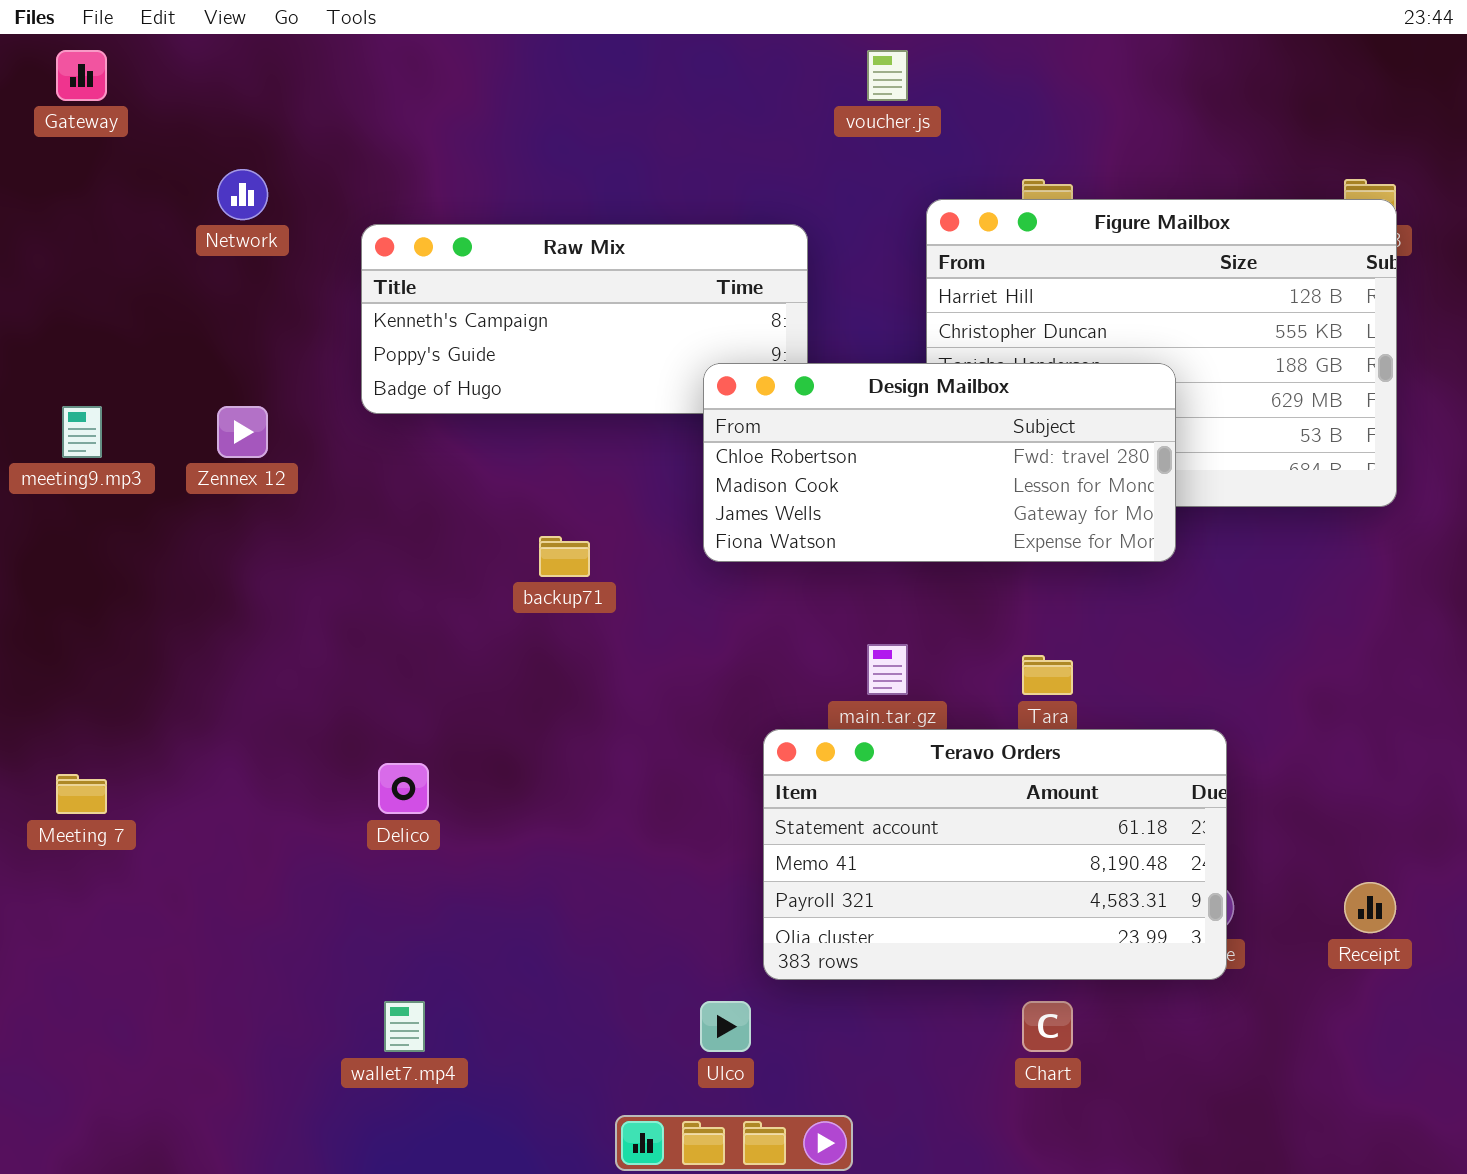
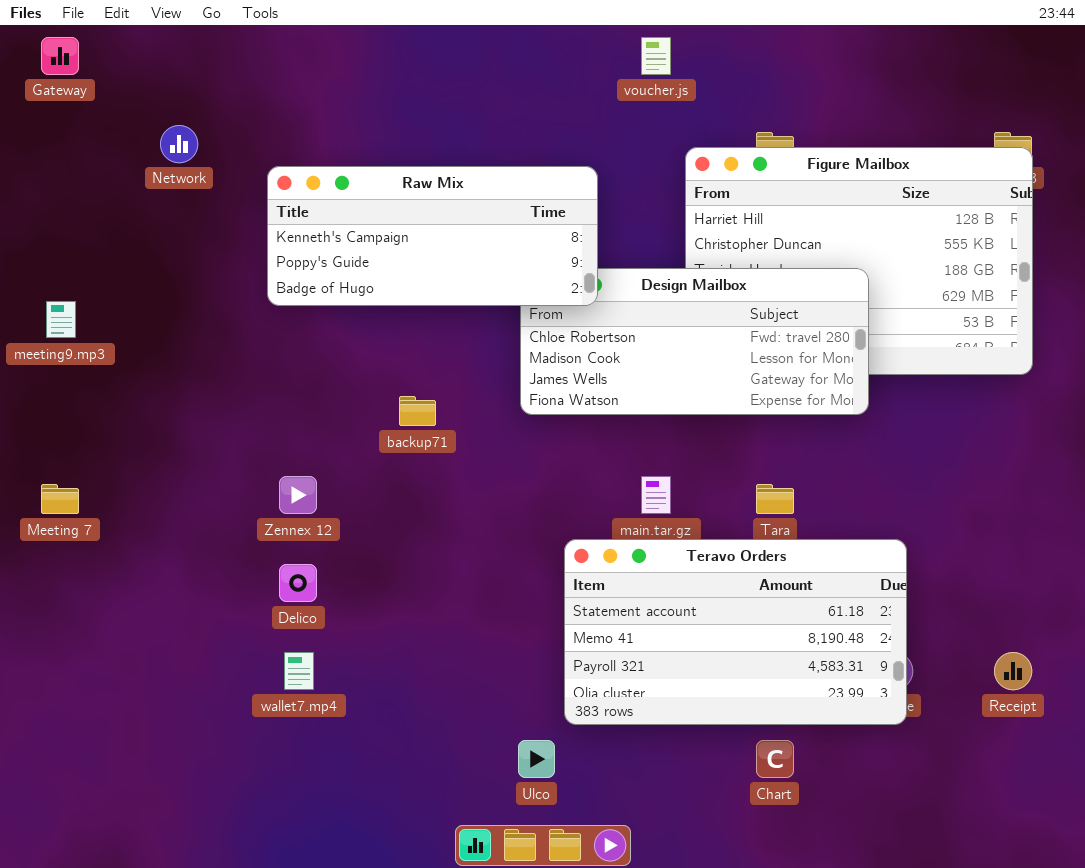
Raw Mix: [361,224,808,414] -> [267,166,598,306], raised
Zennex 12: [217,406,268,458] -> [279,476,317,514], moved
Meeting 7: [56,774,107,814] -> [41,484,79,514], moved
wallet7.mp4: [384,1001,425,1052] -> [284,652,314,690], moved

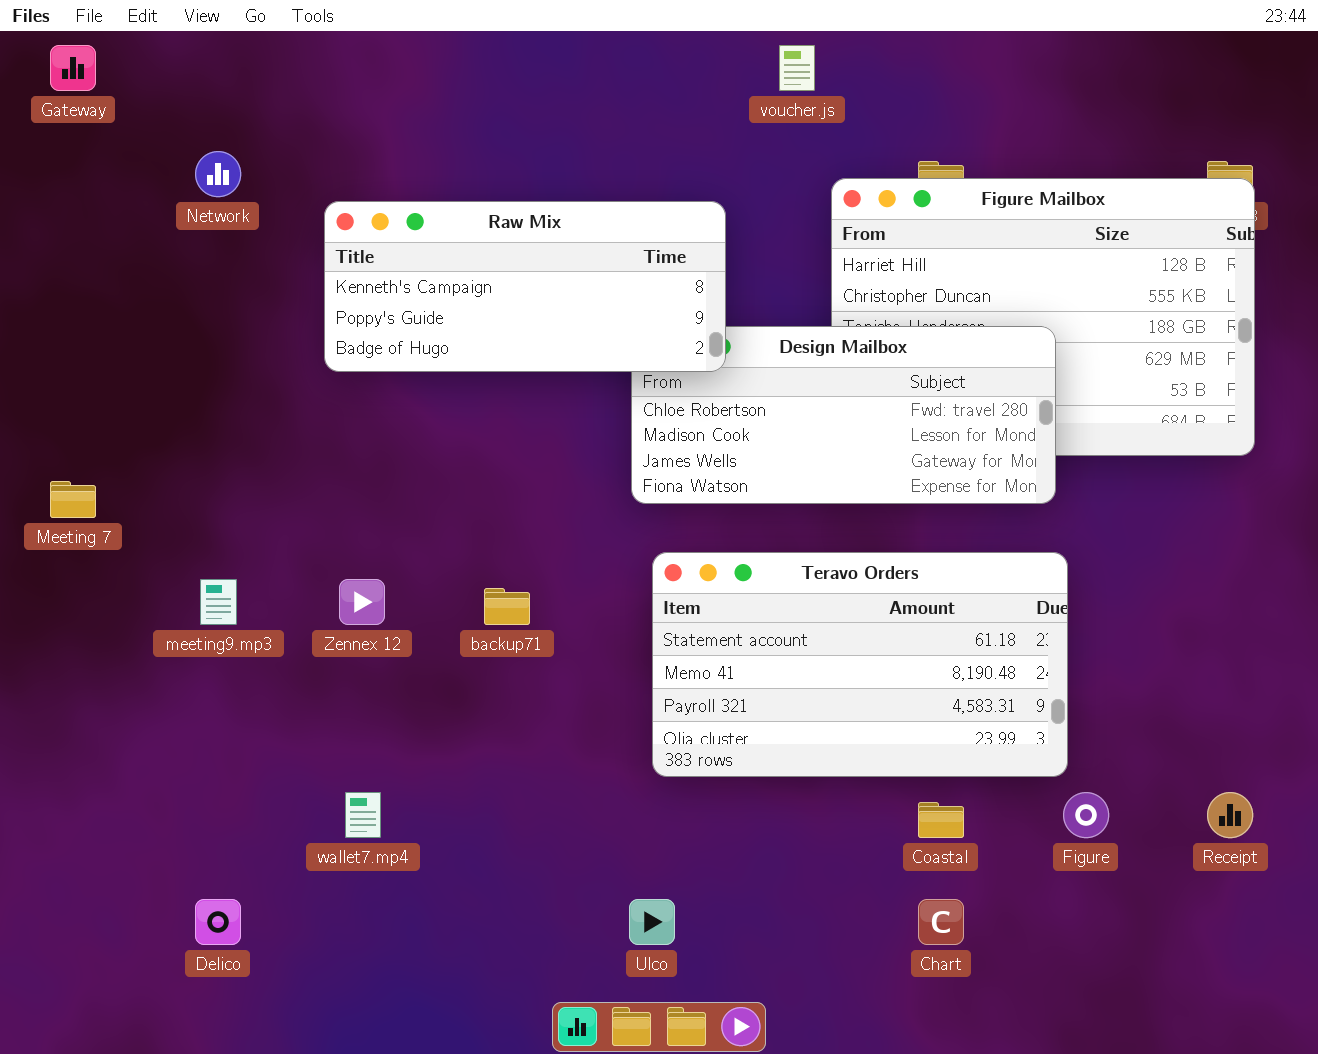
meeting9.mp3: [46,301,76,338] -> [200,579,237,625], moved
backup71: [399,396,436,426] -> [484,588,530,625], moved
Meeting 7: [41,484,79,514] -> [50,481,96,518], moved
Teravo Orders: [564,539,907,725] -> [652,552,1068,777], moved
Delico: [279,564,317,602] -> [195,899,241,945], moved

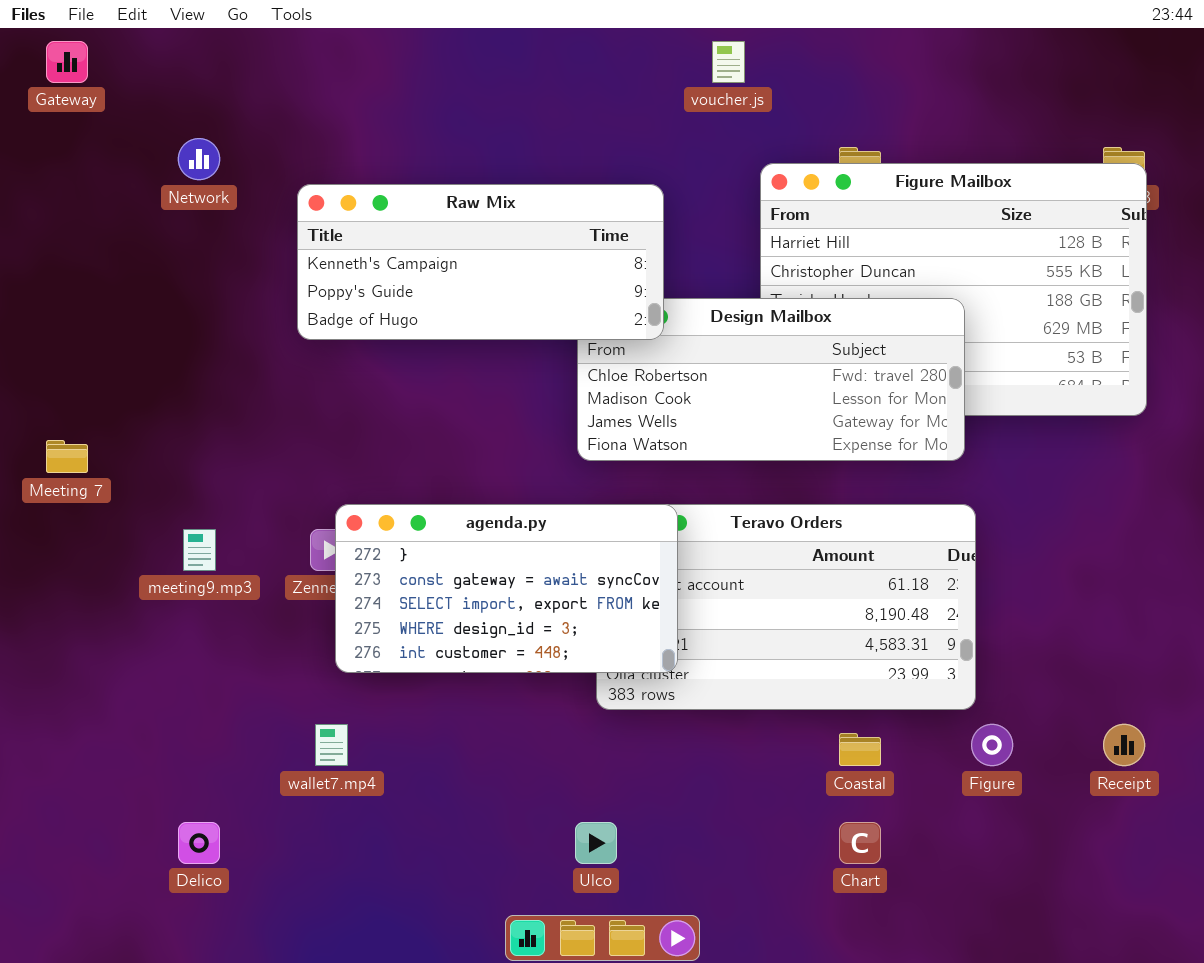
agenda.py: none -> [335,504,678,673], opened

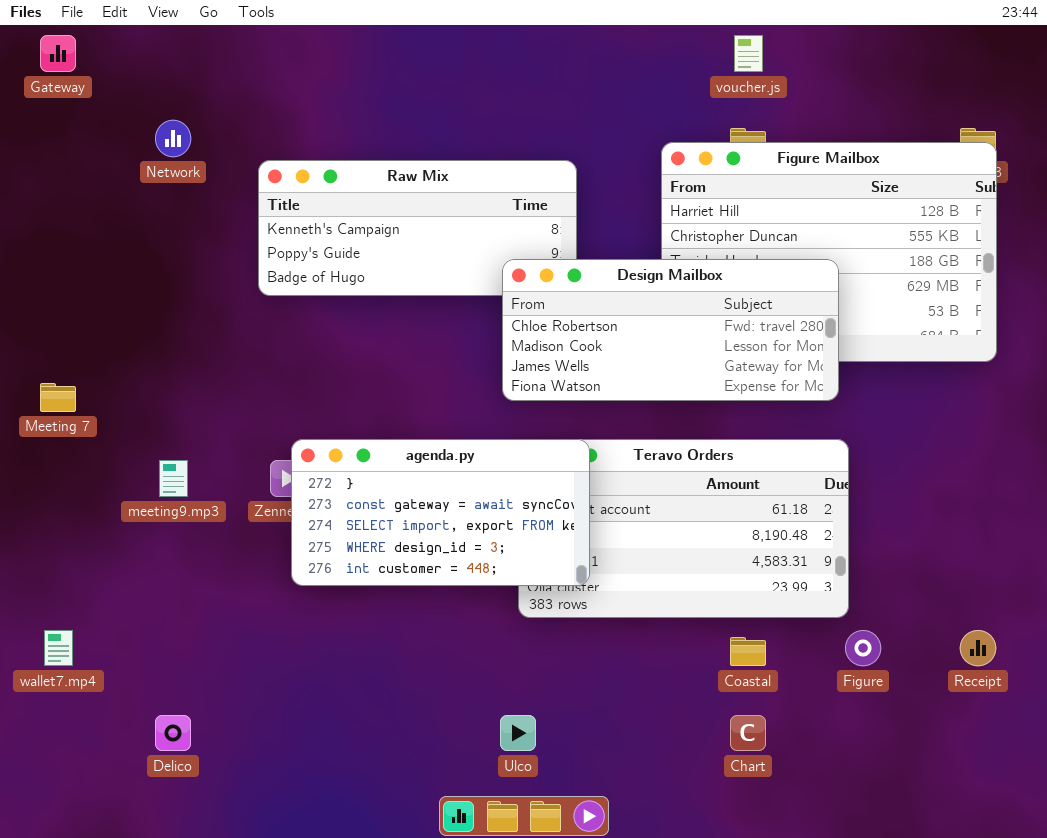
voucher.js: [712,41,745,83] -> [734,35,763,72], moved
Design Mailbox: [577,298,965,461] -> [502,259,839,401], raised
wallet7.mp4: [315,724,348,766] -> [44,630,73,666], moved

